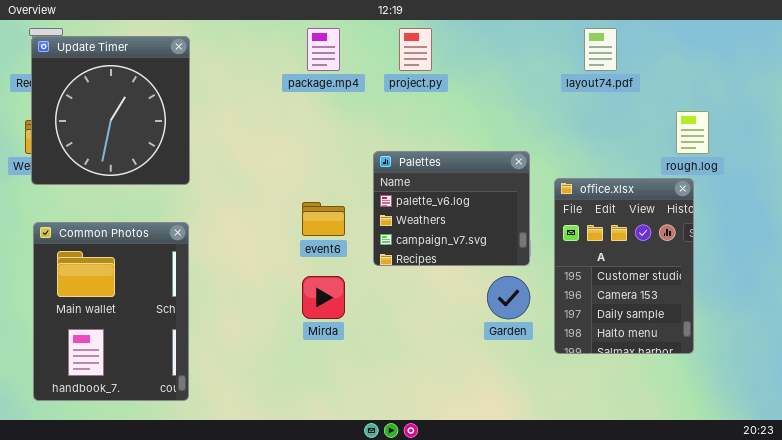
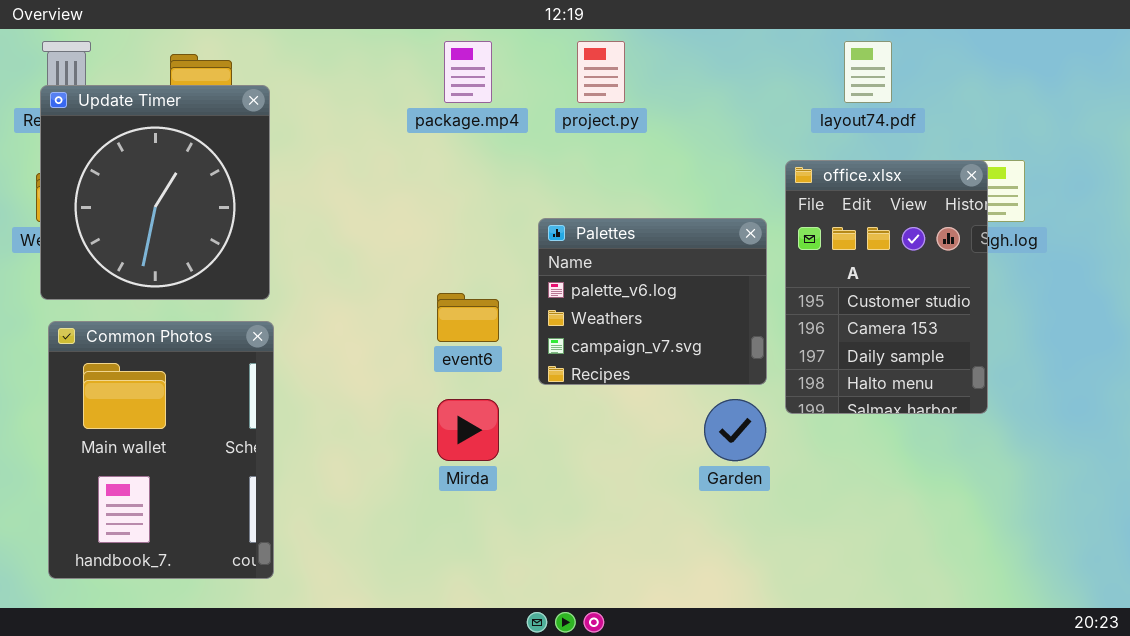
Update Timer: [31,36,190,185] -> [40,85,270,300], moved
office.xlsx: [554,178,694,354] -> [785,160,988,414], moved

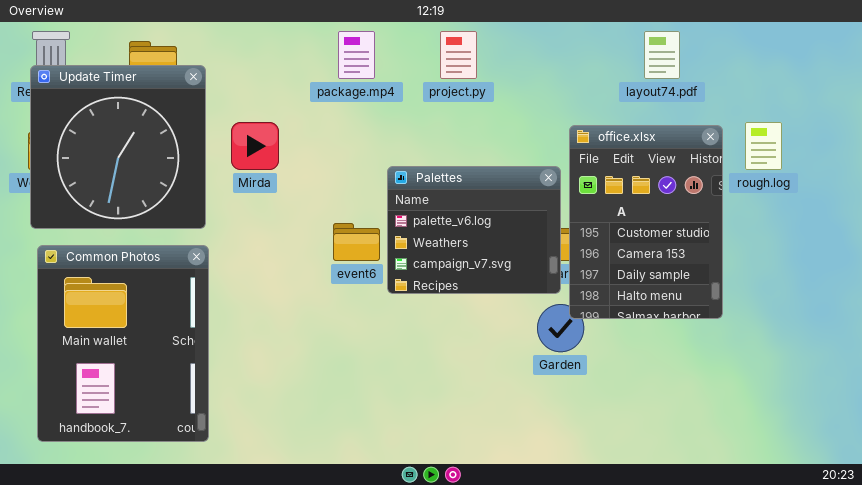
office.xlsx: [785,160,988,414] -> [569,125,723,319], moved
Palettes: [538,218,767,385] -> [387,166,561,294], moved
Mirda: [437,399,499,461] -> [231,122,279,170], moved

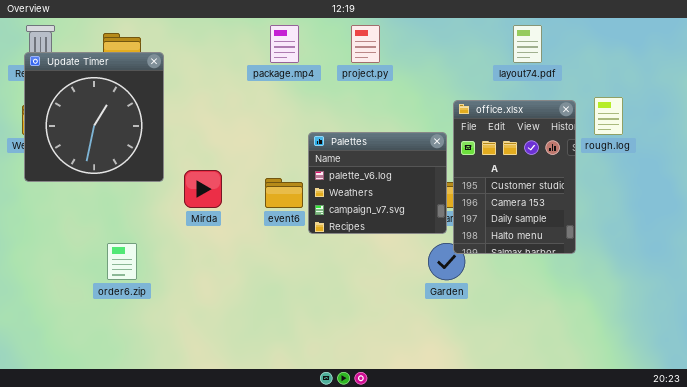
Mirda: [231,122,279,170] -> [184,170,222,208], moved
Common Photos: [37,245,209,442] -> none, closed

